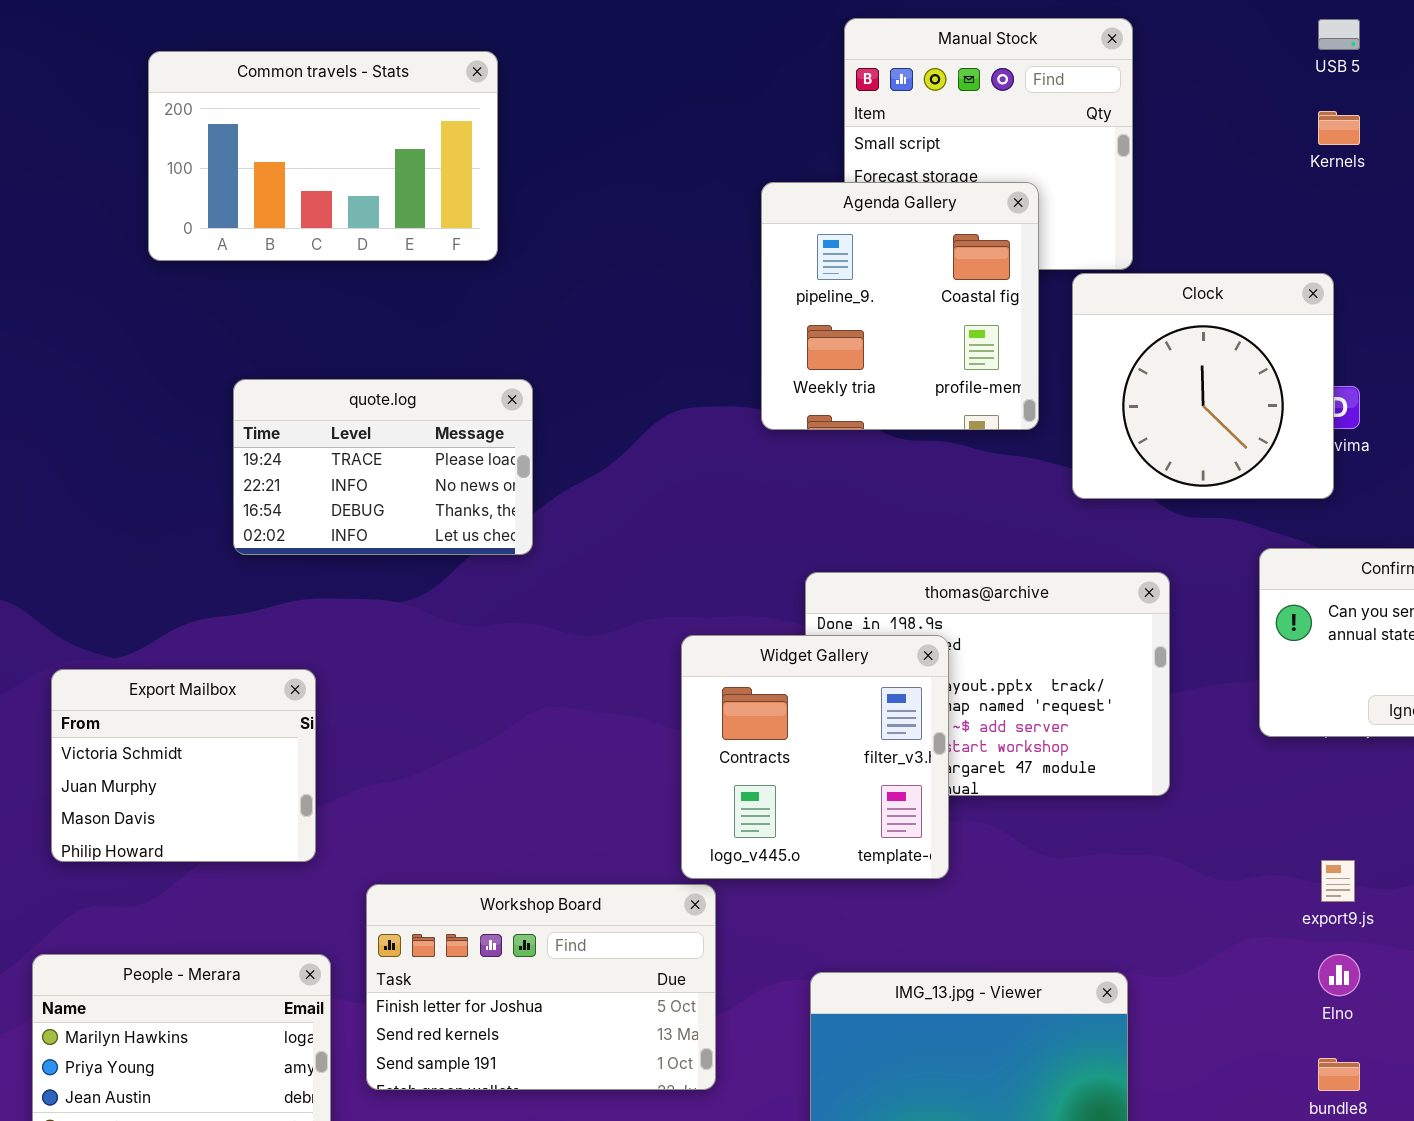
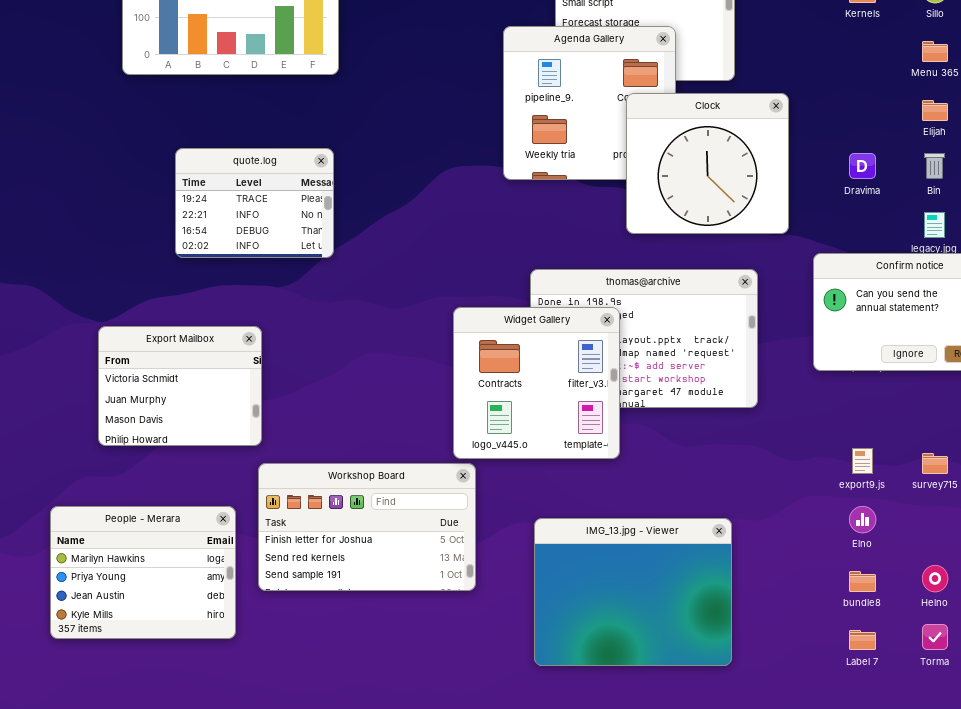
Clock: [1072,273,1334,499] -> [626,93,789,234], moved
quote.log: [233,379,533,555] -> [175,148,334,258], resized
Export Mailbox: [51,669,316,862] -> [98,326,262,446], moved

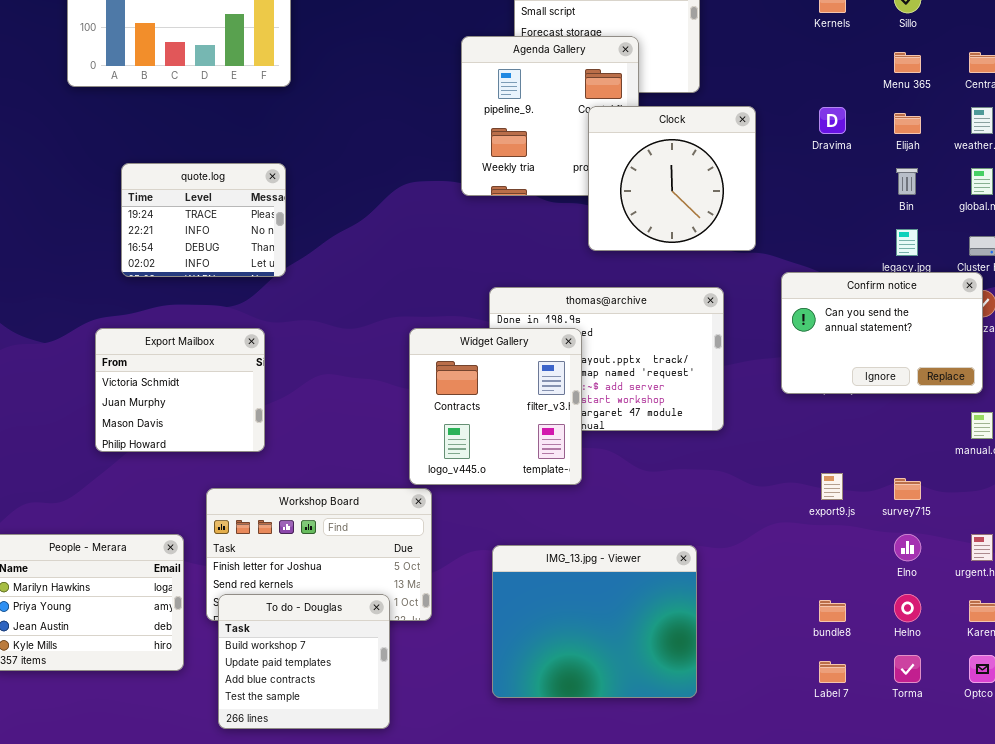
Dravima: [849,153,876,179] -> [819,107,846,134], moved
Export Mailbox: [98,326,262,446] -> [95,328,265,452], moved
Elno: [849,506,876,533] -> [894,534,921,561], moved
To do - Douglas: none -> [218,594,390,729], opened

